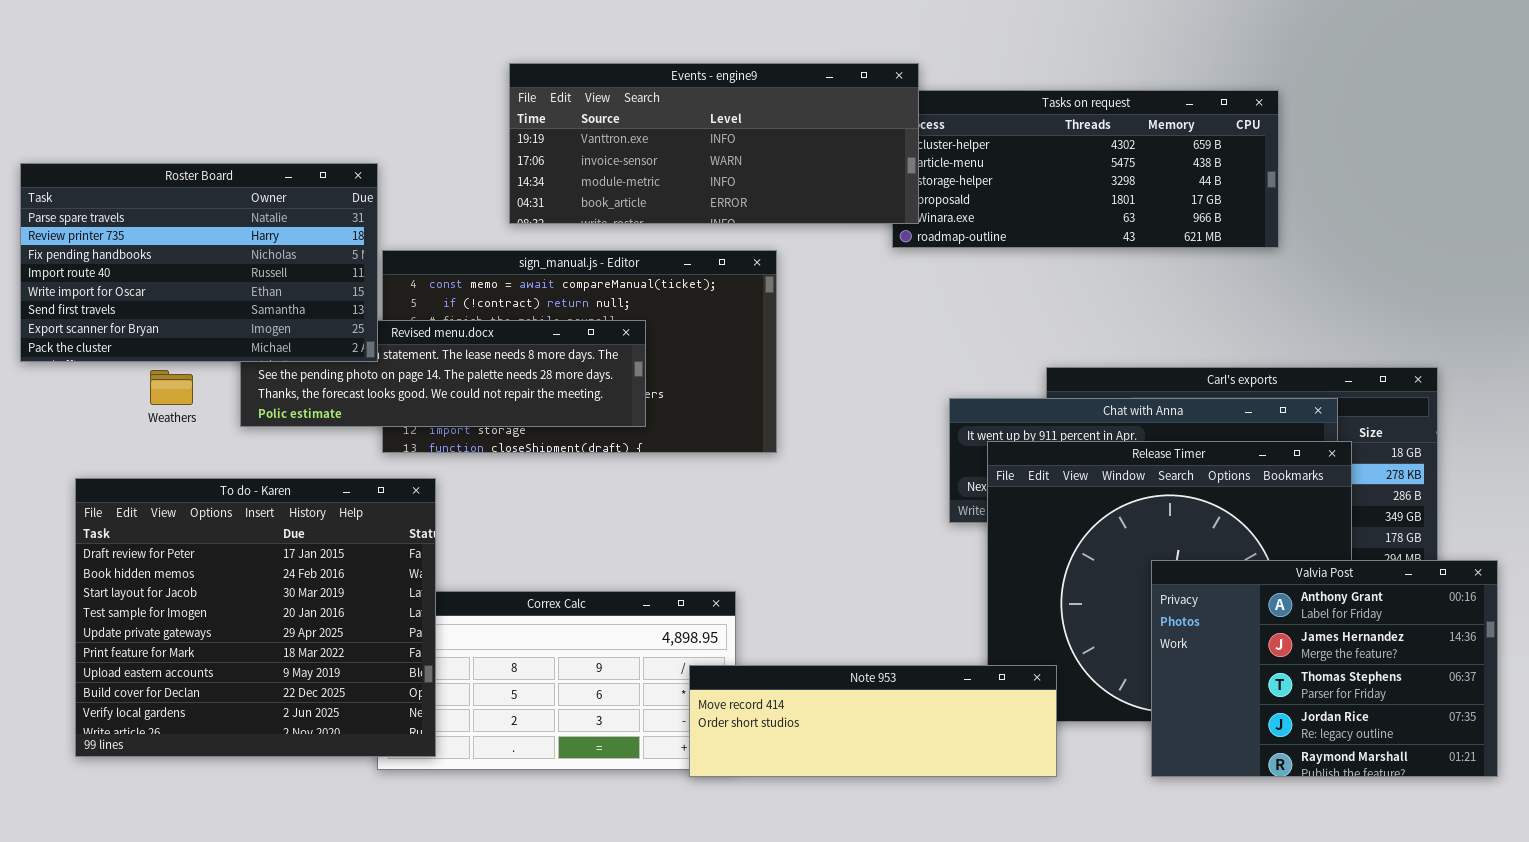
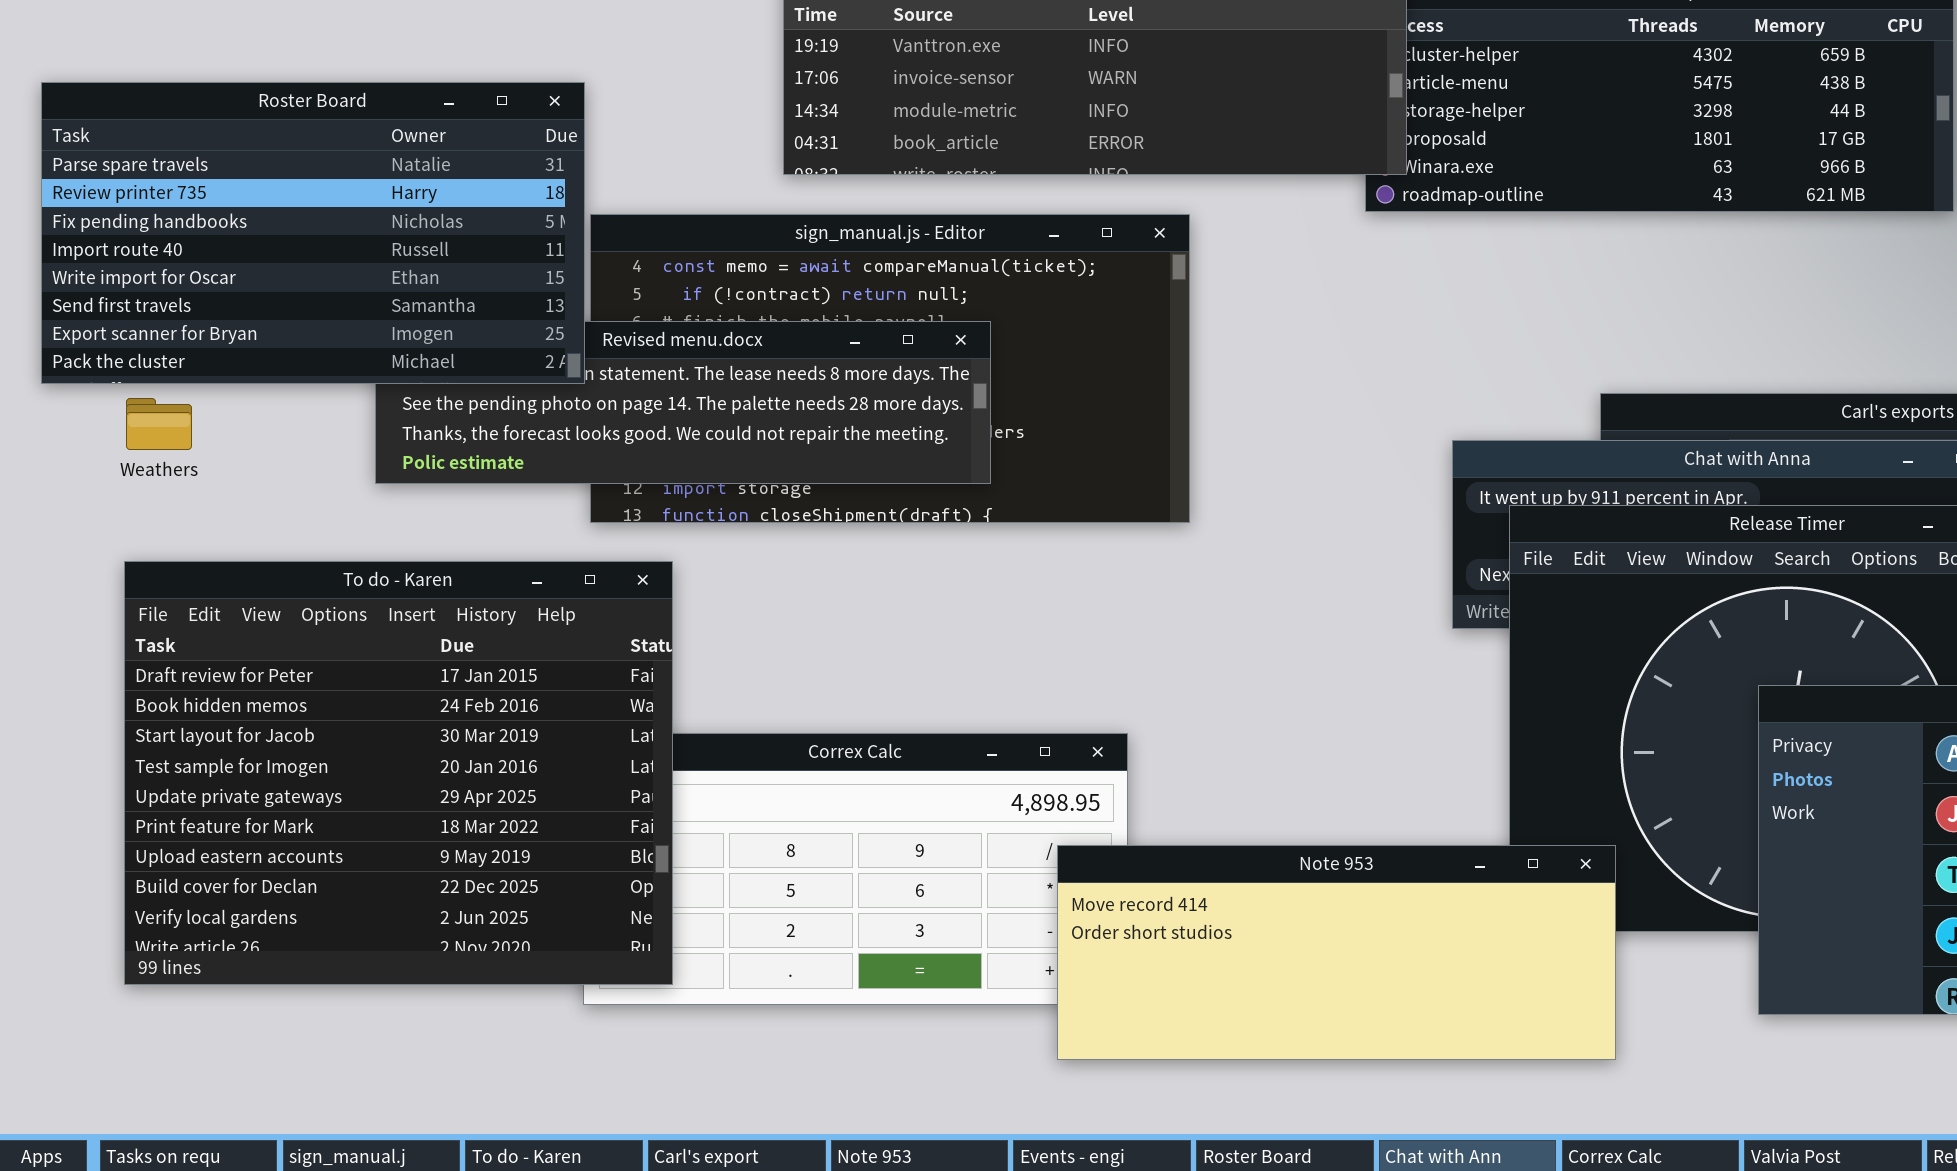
Weathers: [150,370,193,405] -> [126,398,192,450], moved
Note 953: [689,665,1057,777] -> [1057,845,1616,1060], resized

